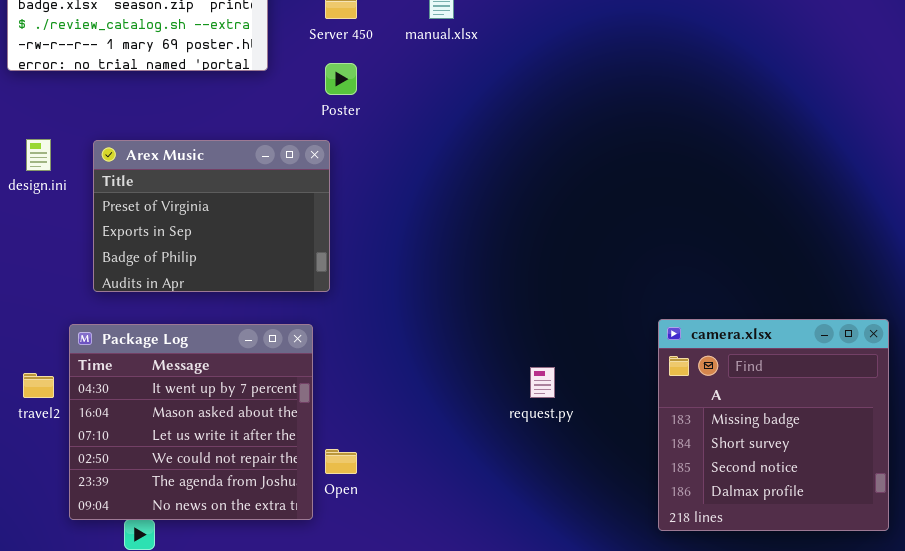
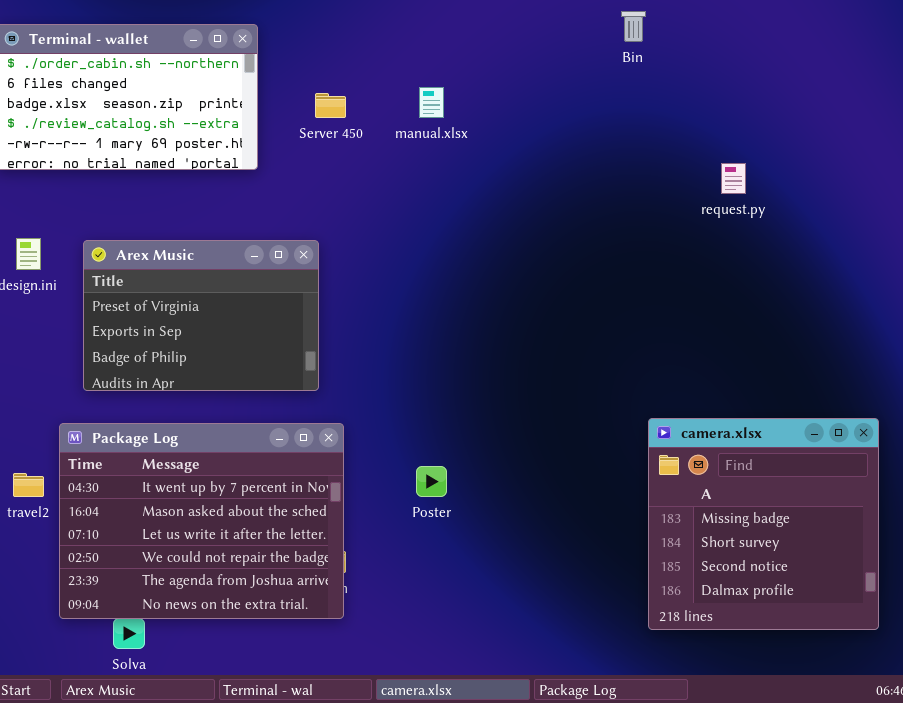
Poster: [325,63,357,95] -> [416,466,447,497], moved
Package Log: [69,324,313,520] -> [59,423,344,619], resized
request.py: [530,367,555,398] -> [721,163,746,194], moved

